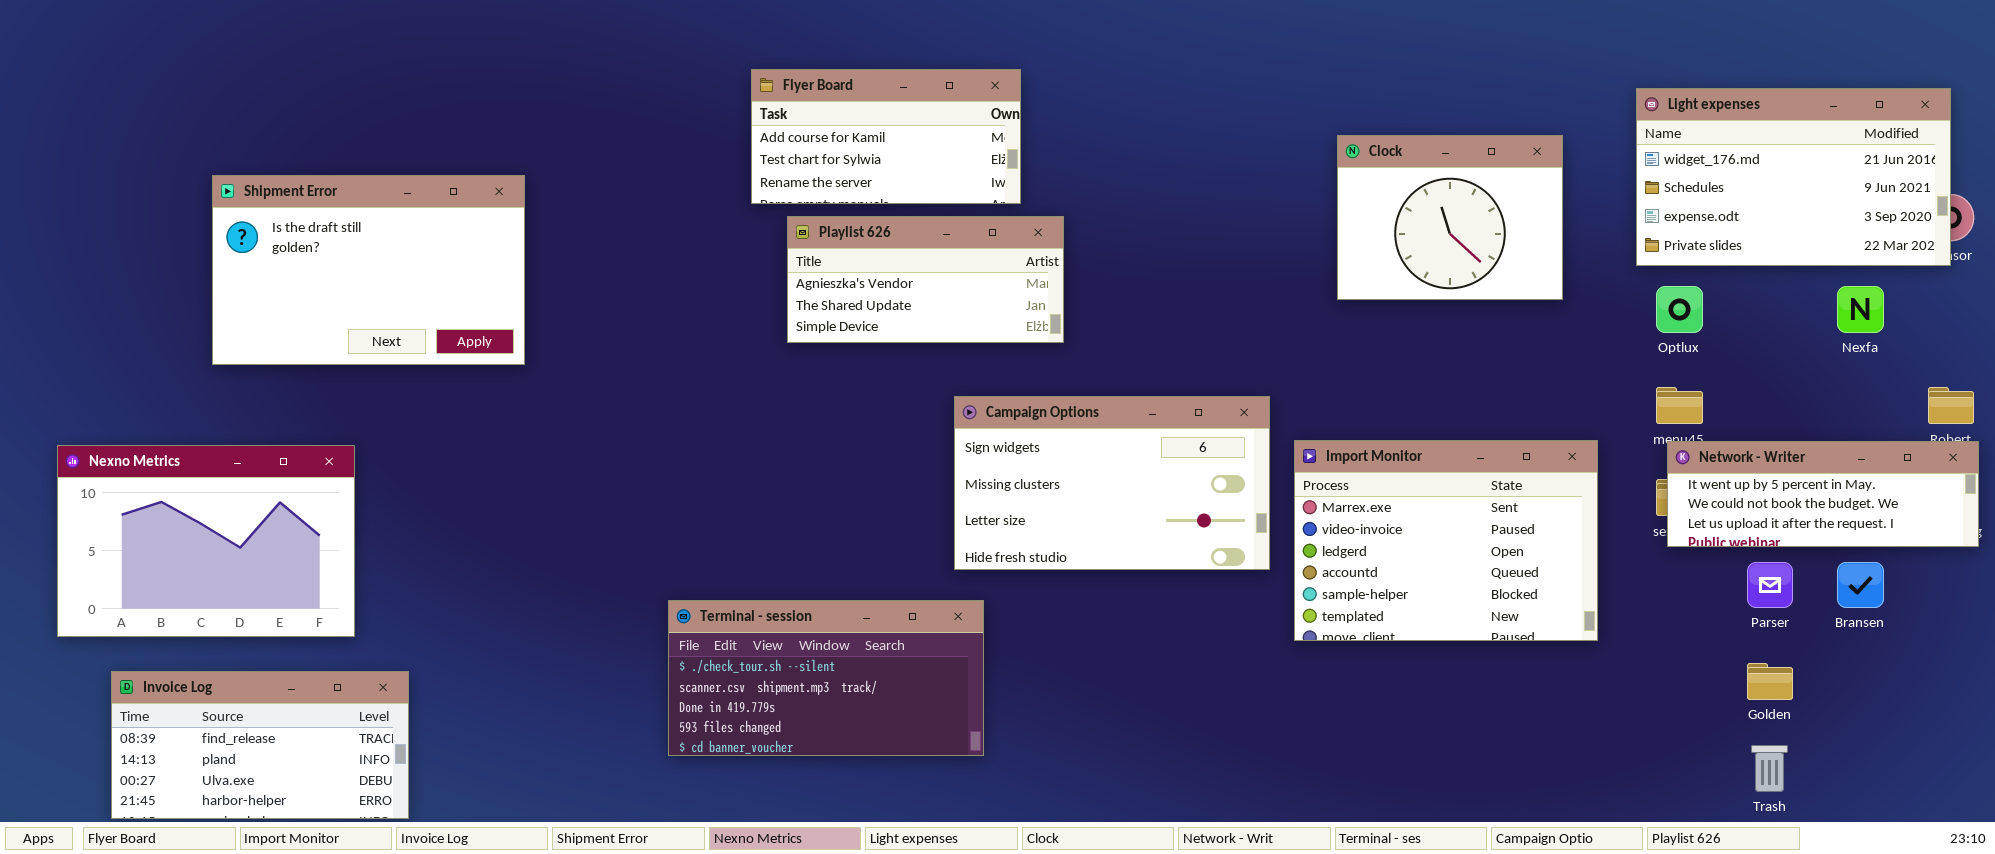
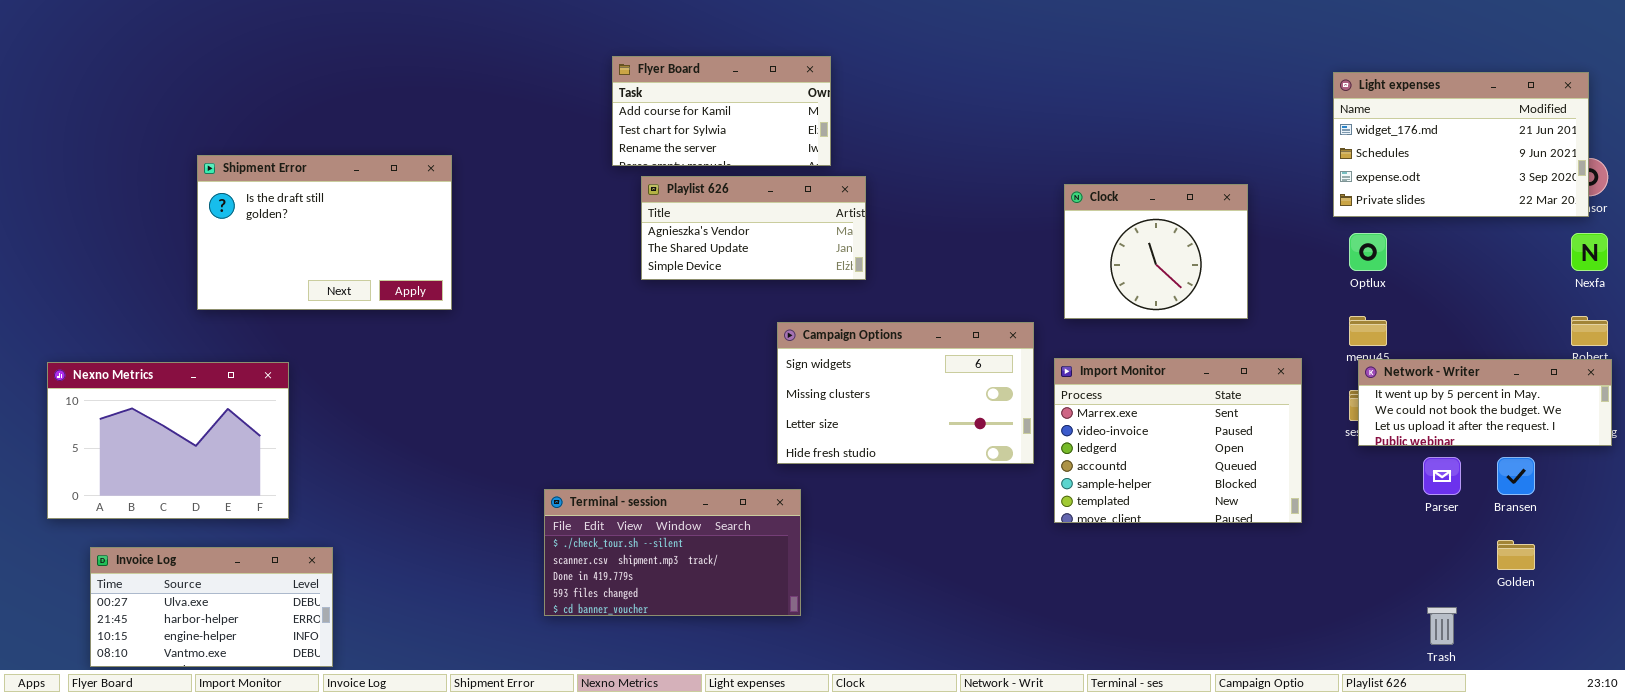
Clock: [1337,135,1563,300] -> [1064,184,1248,319], moved
Shipment Error: [212,175,525,365] -> [197,155,452,310], moved
Nexfa: [1837,286,1884,333] -> [1571,233,1608,271], moved
Golden: [1747,663,1793,700] -> [1497,540,1535,570], moved
Invoice Log: [111,671,409,819] -> [90,547,333,667], scrolled down 2 rows

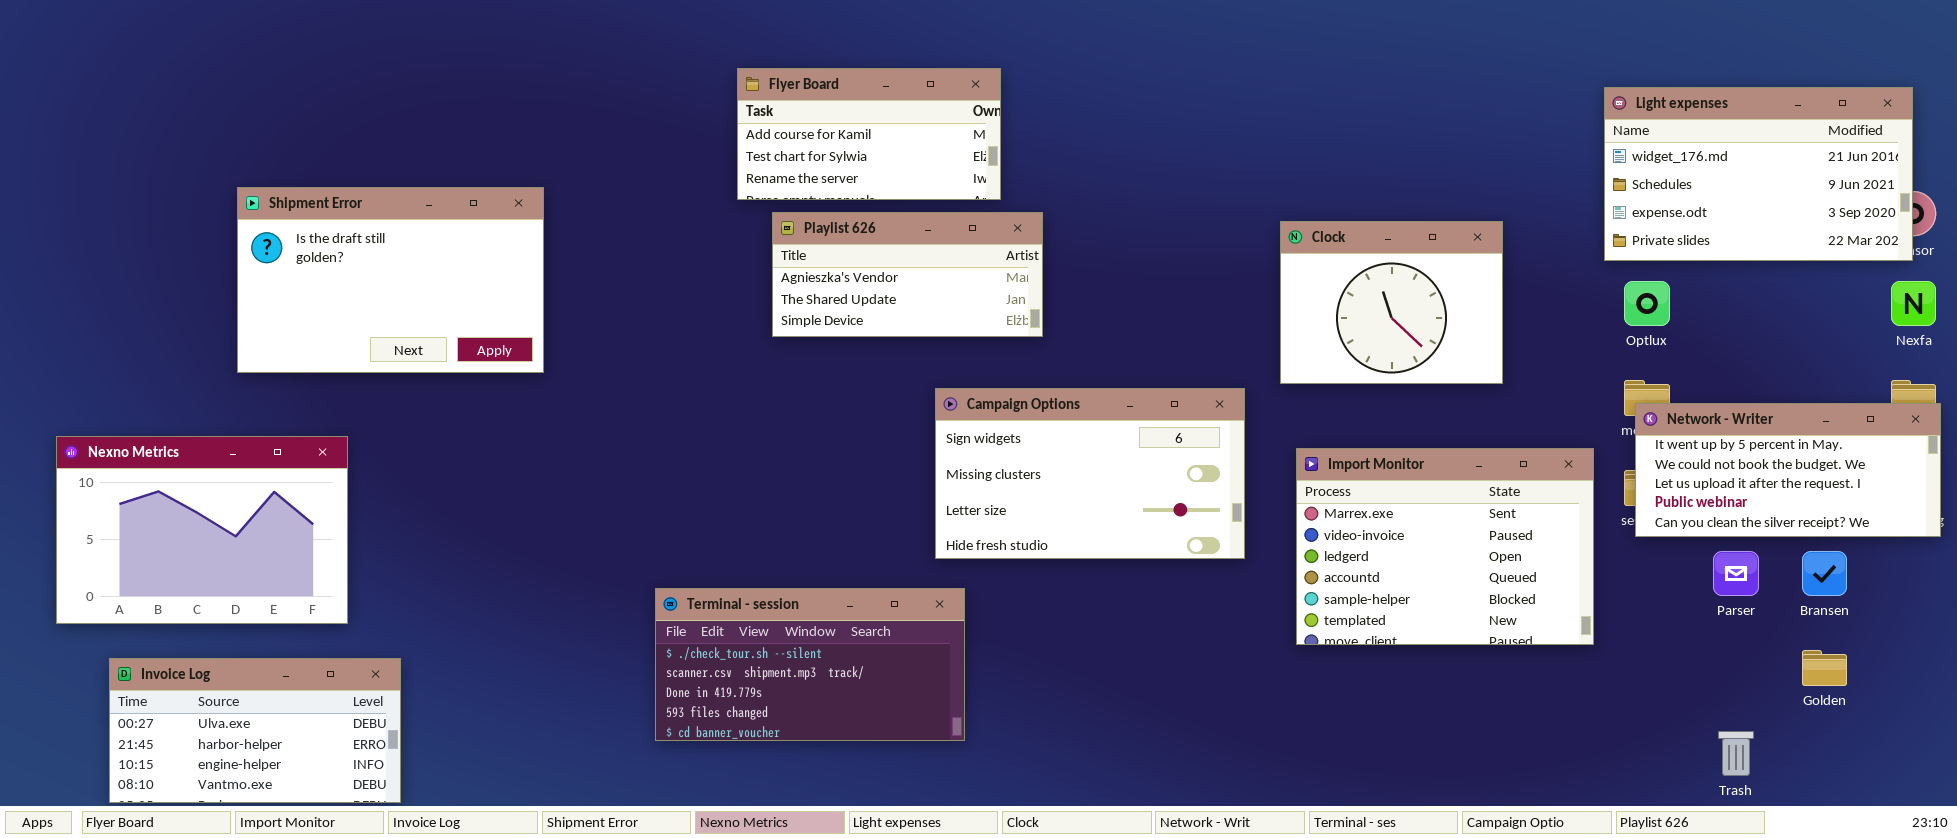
Import Monitor: [1054,358,1302,523] -> [1296,448,1594,645], moved
Network - Writer: [1358,359,1612,446] -> [1635,403,1941,537], resized

